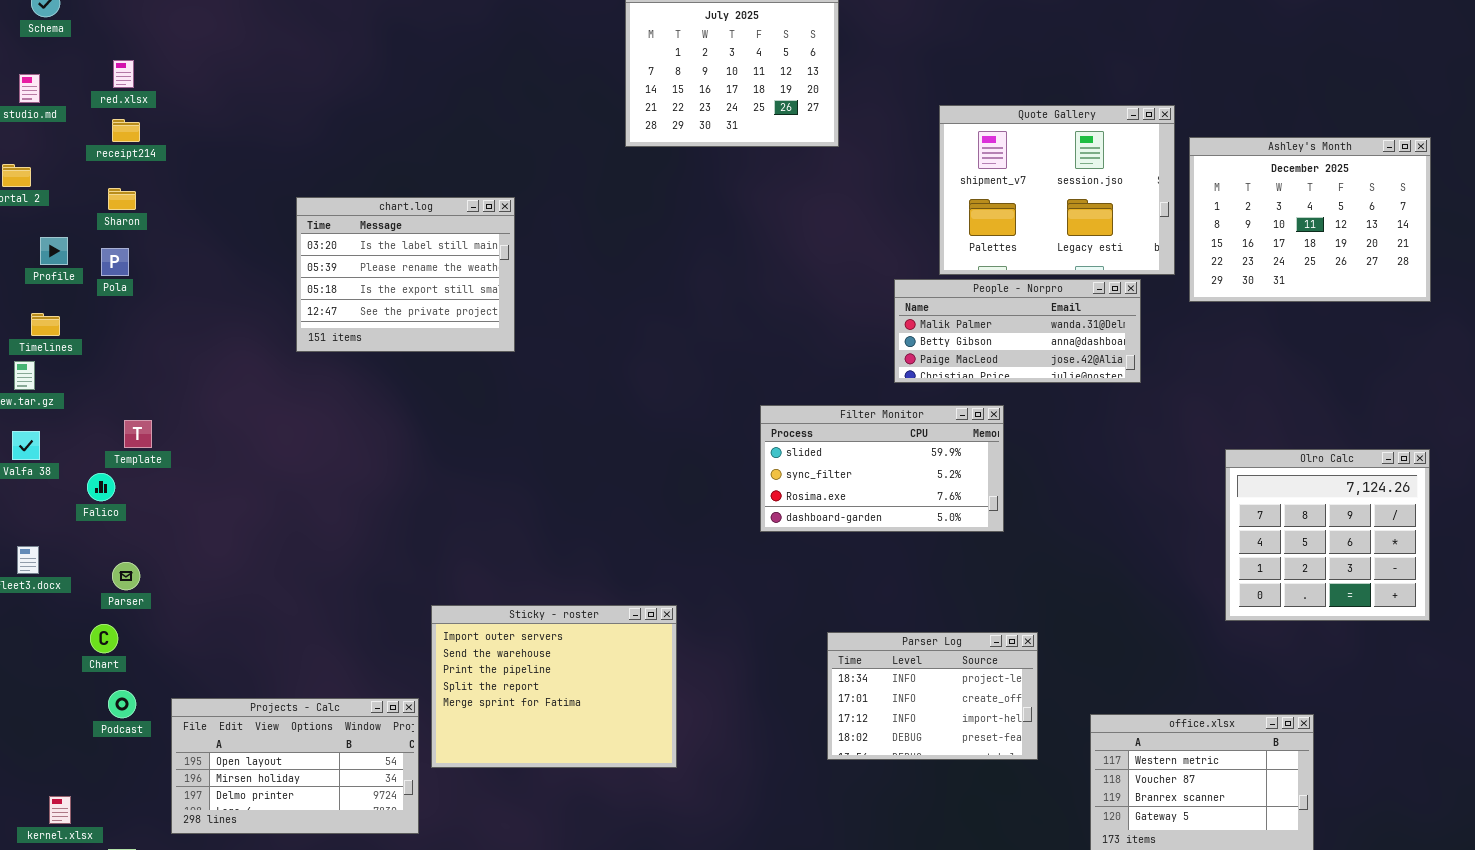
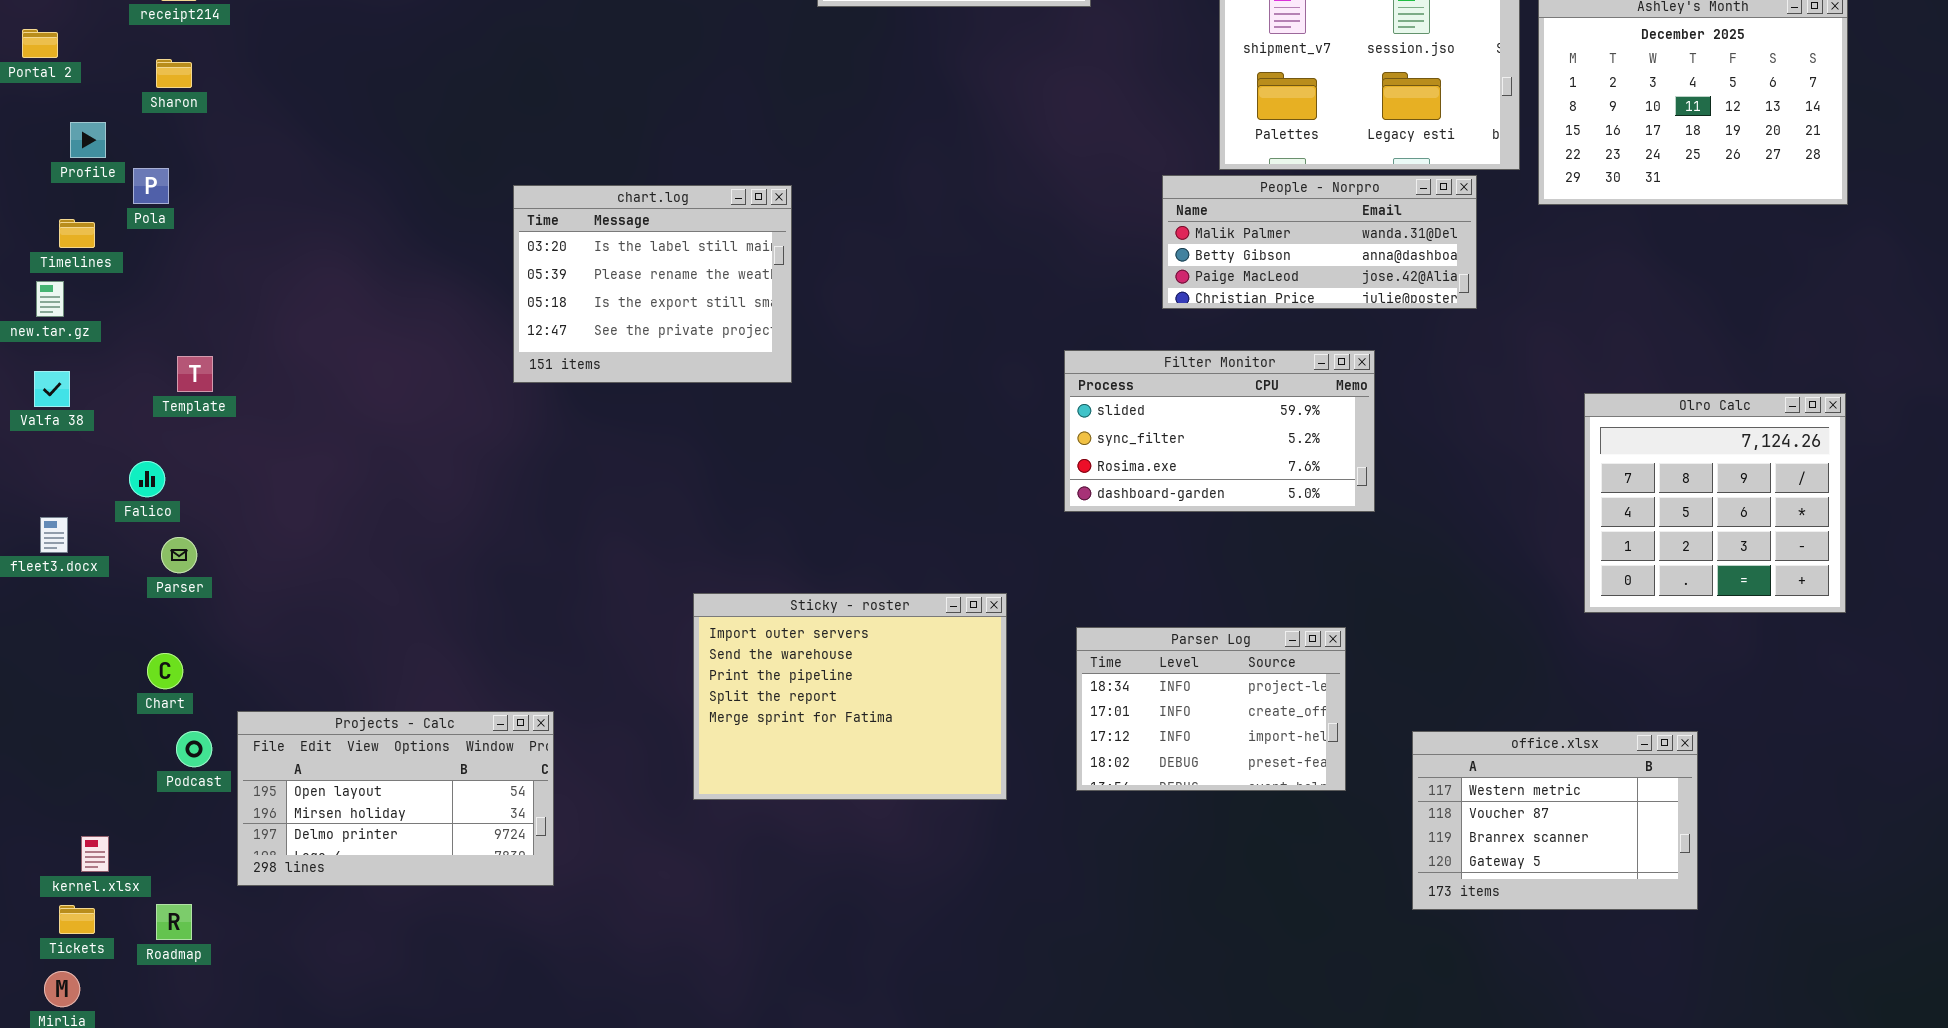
chart.log: [296,197,515,352] -> [513,185,792,383], moved
Pola: [101,248,129,276] -> [133,168,169,204], moved
Filter Monitor: [760,405,1004,532] -> [1064,350,1375,512], moved
Falico: [87,473,115,501] -> [129,461,165,497], moved
Sticky - roster: [431,605,677,768] -> [693,593,1007,800], moved
Chart: [90,624,118,653] -> [147,653,183,689], moved
Podcast: [108,690,136,718] -> [176,731,212,767], moved

